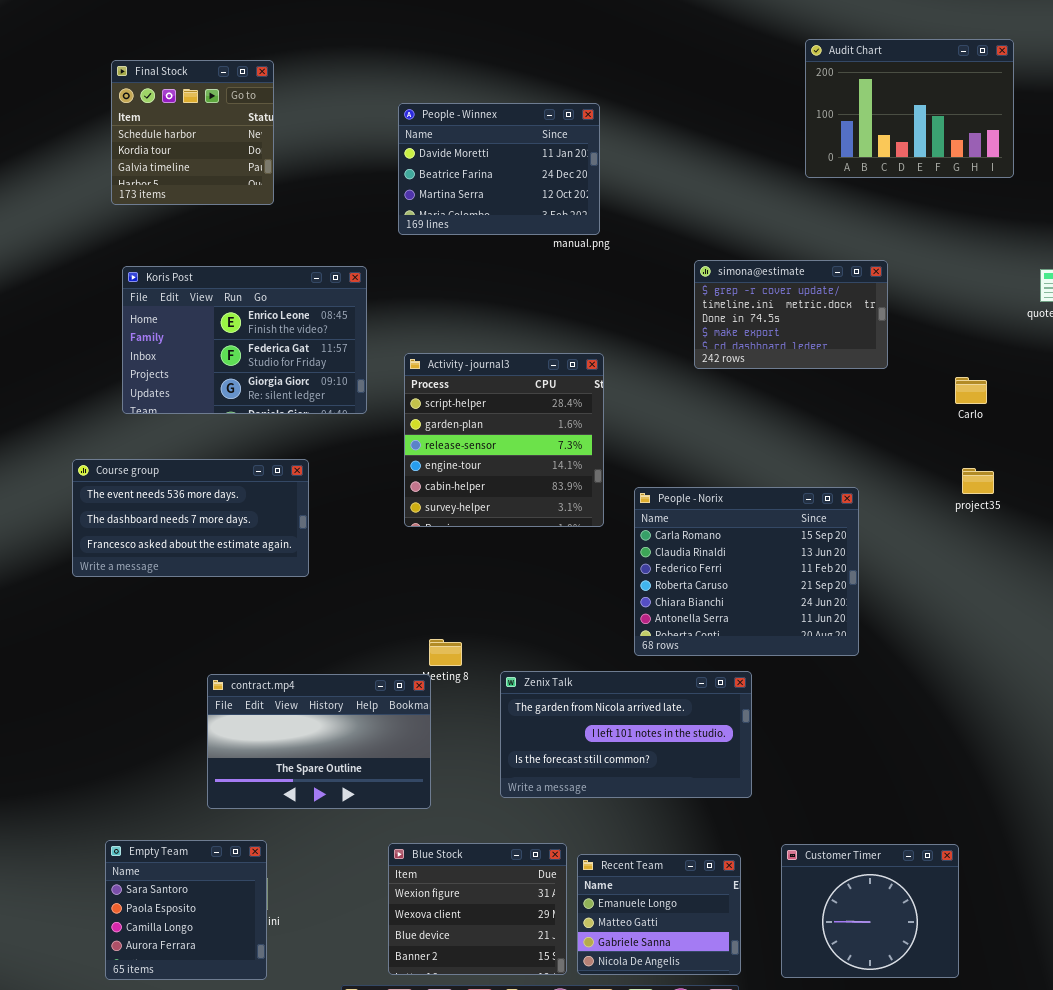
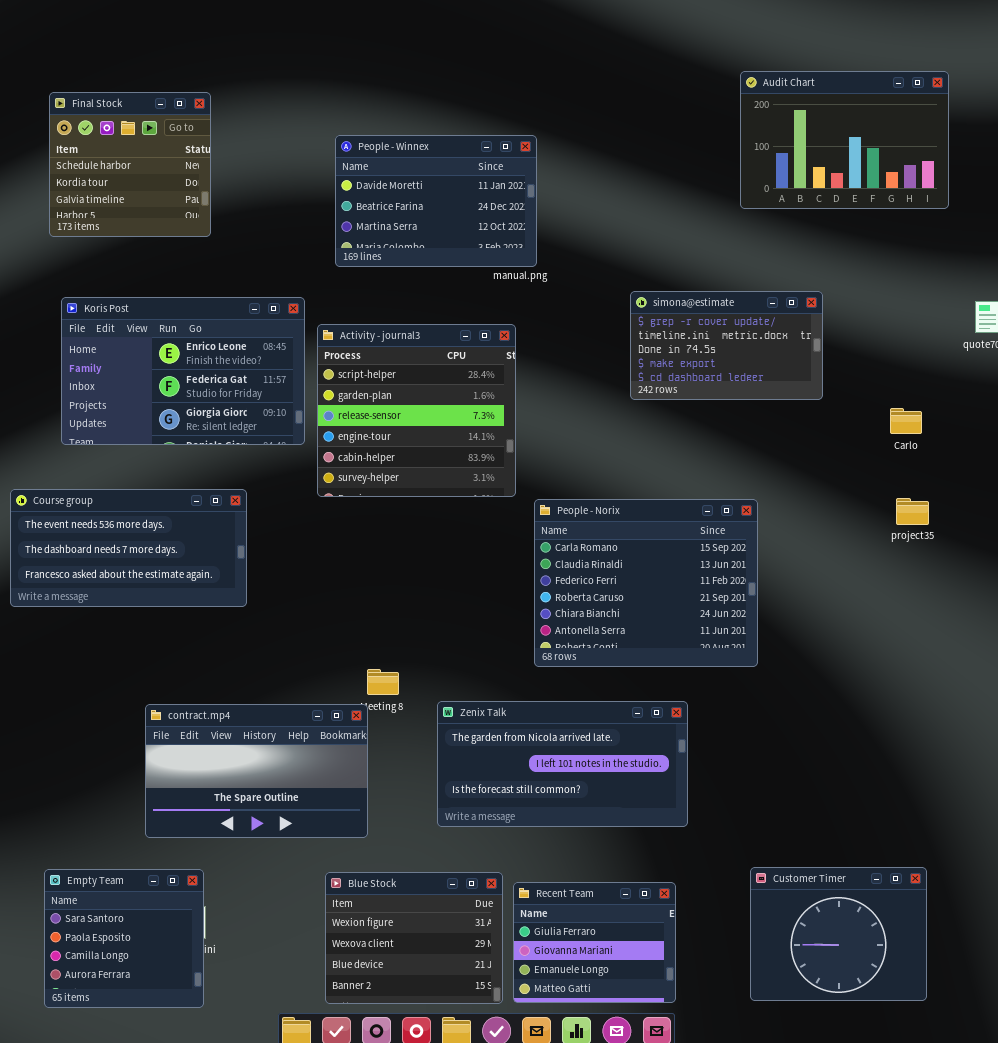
Activity - journal3: [404,353,604,527] -> [317,324,516,497], moved
People - Norix: [634,487,859,656] -> [534,499,758,667], moved
Customer Timer: [781,844,959,978] -> [750,867,927,1001], moved
Recent Team: [577,854,741,975] -> [513,882,676,1003], scrolled up 2 rows

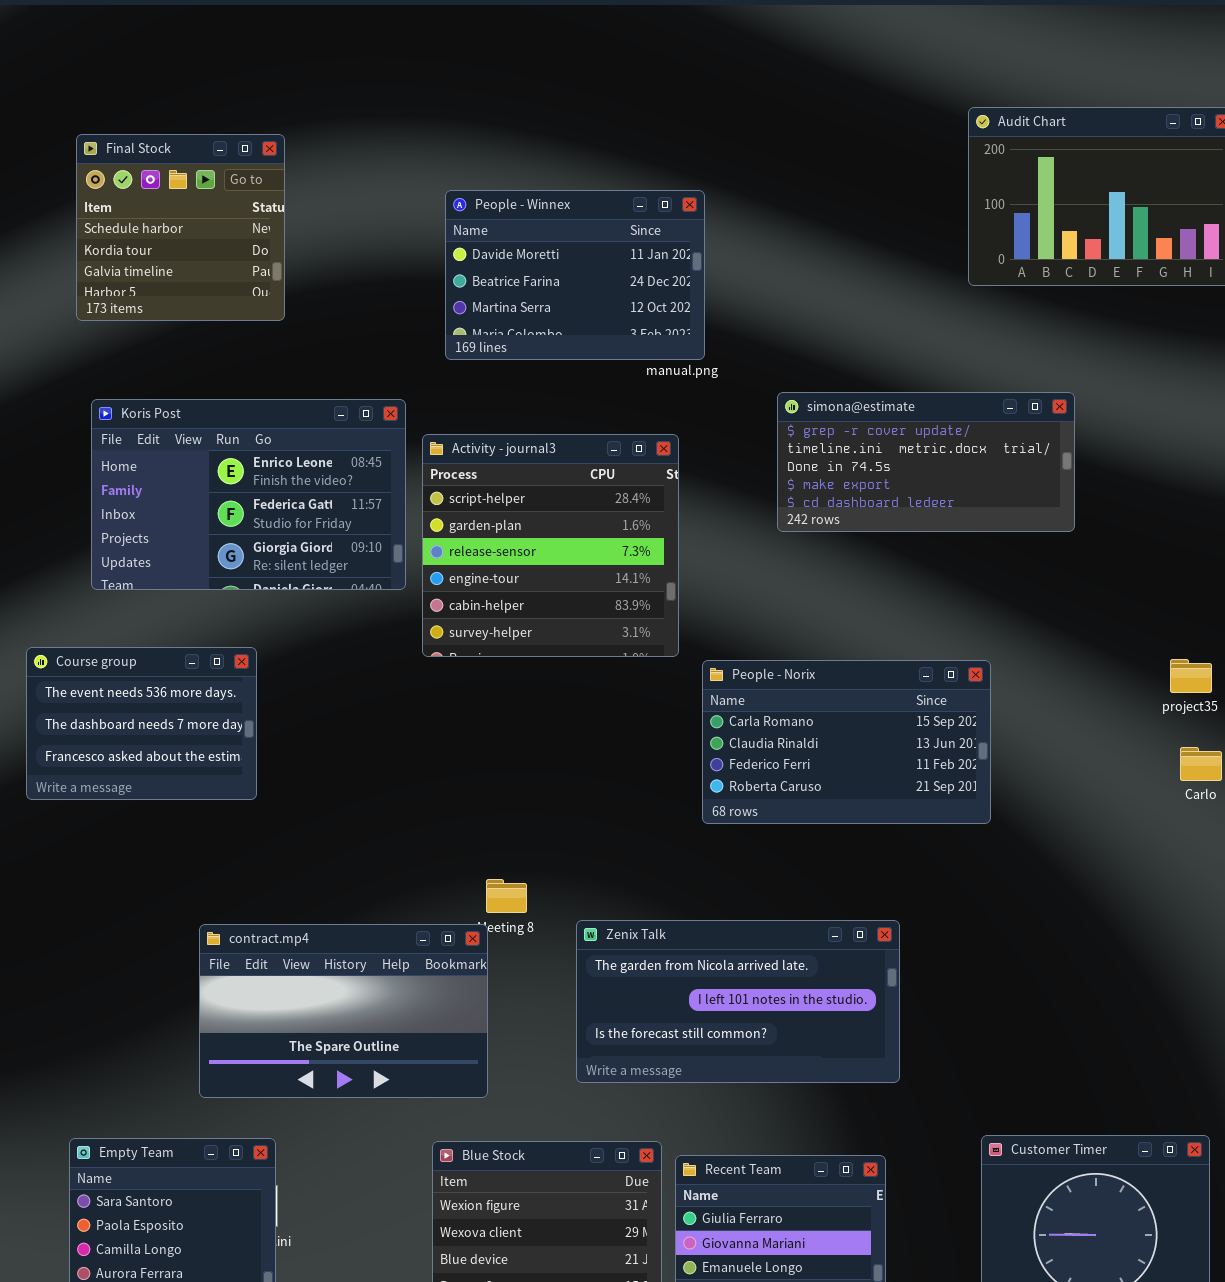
simona@estimate: [630,291,823,400] -> [777,392,1075,532], resized
Carlo: [890,408,922,434] -> [1180,747,1222,781], moved
Course group: [10,489,247,607] -> [26,647,257,800], resized
People - Norix: [534,499,758,667] -> [702,660,991,824], resized

